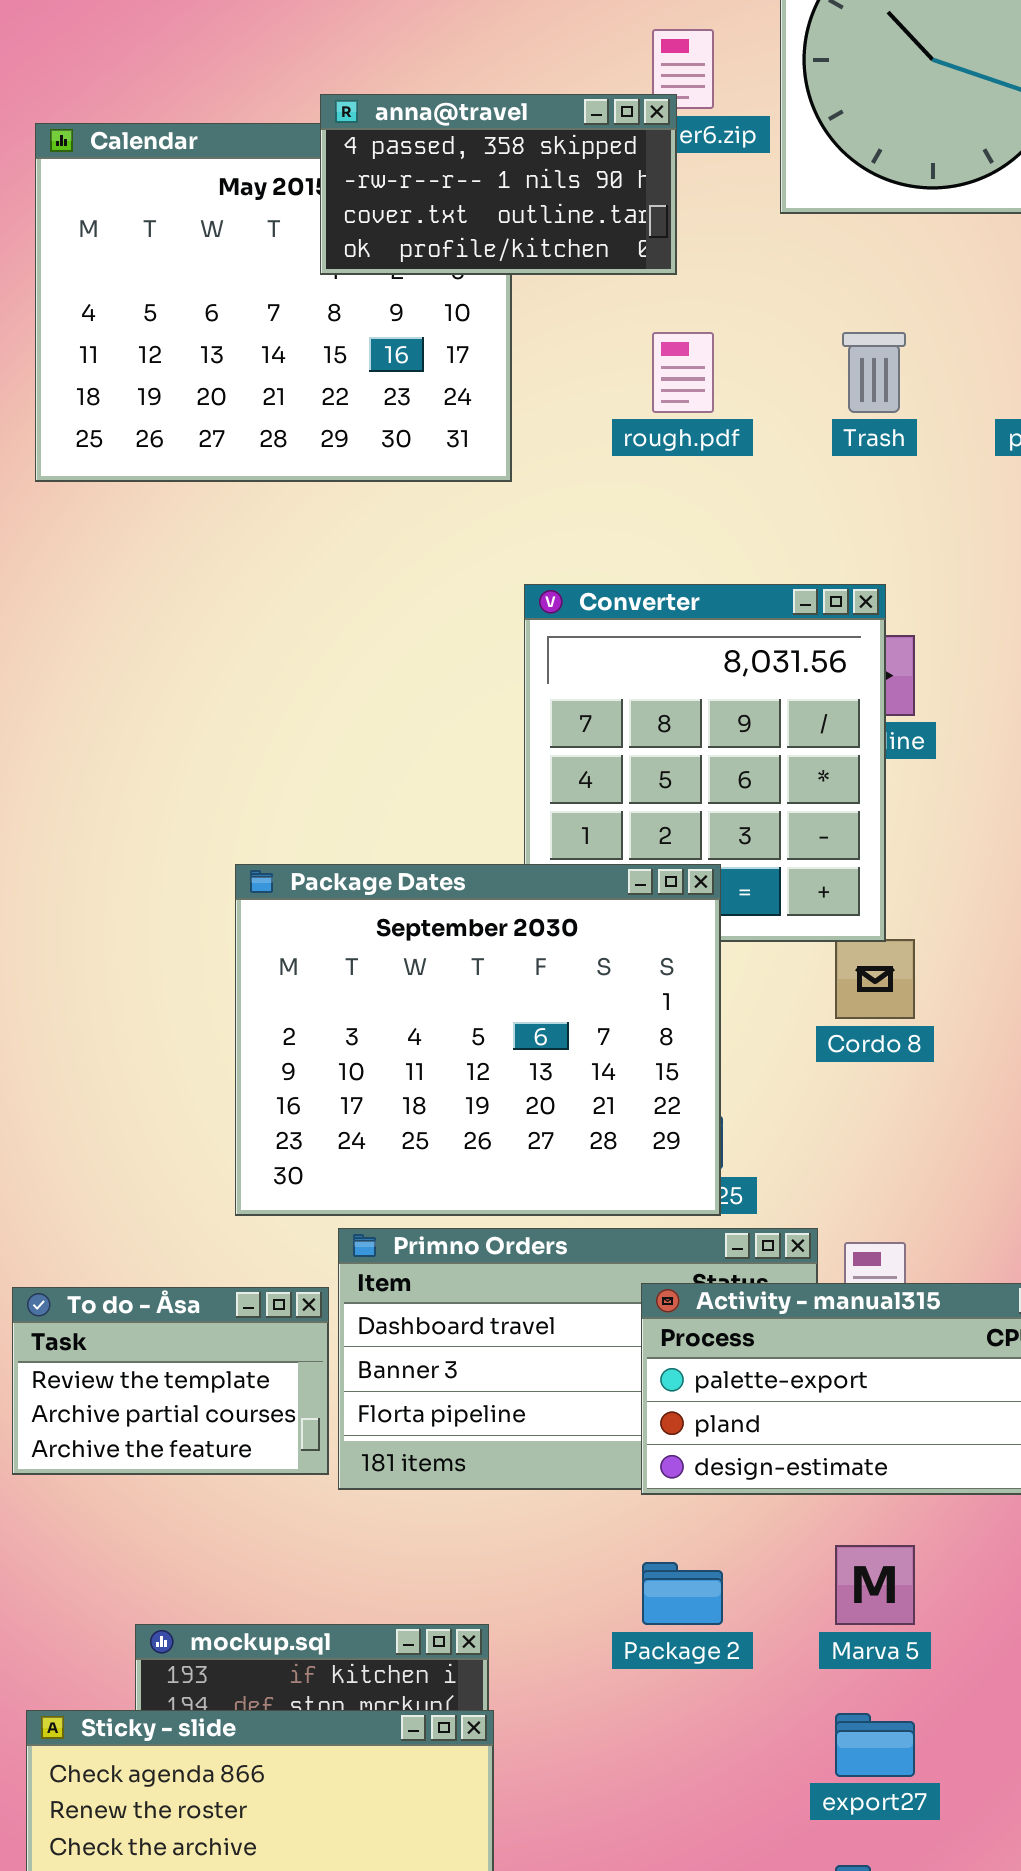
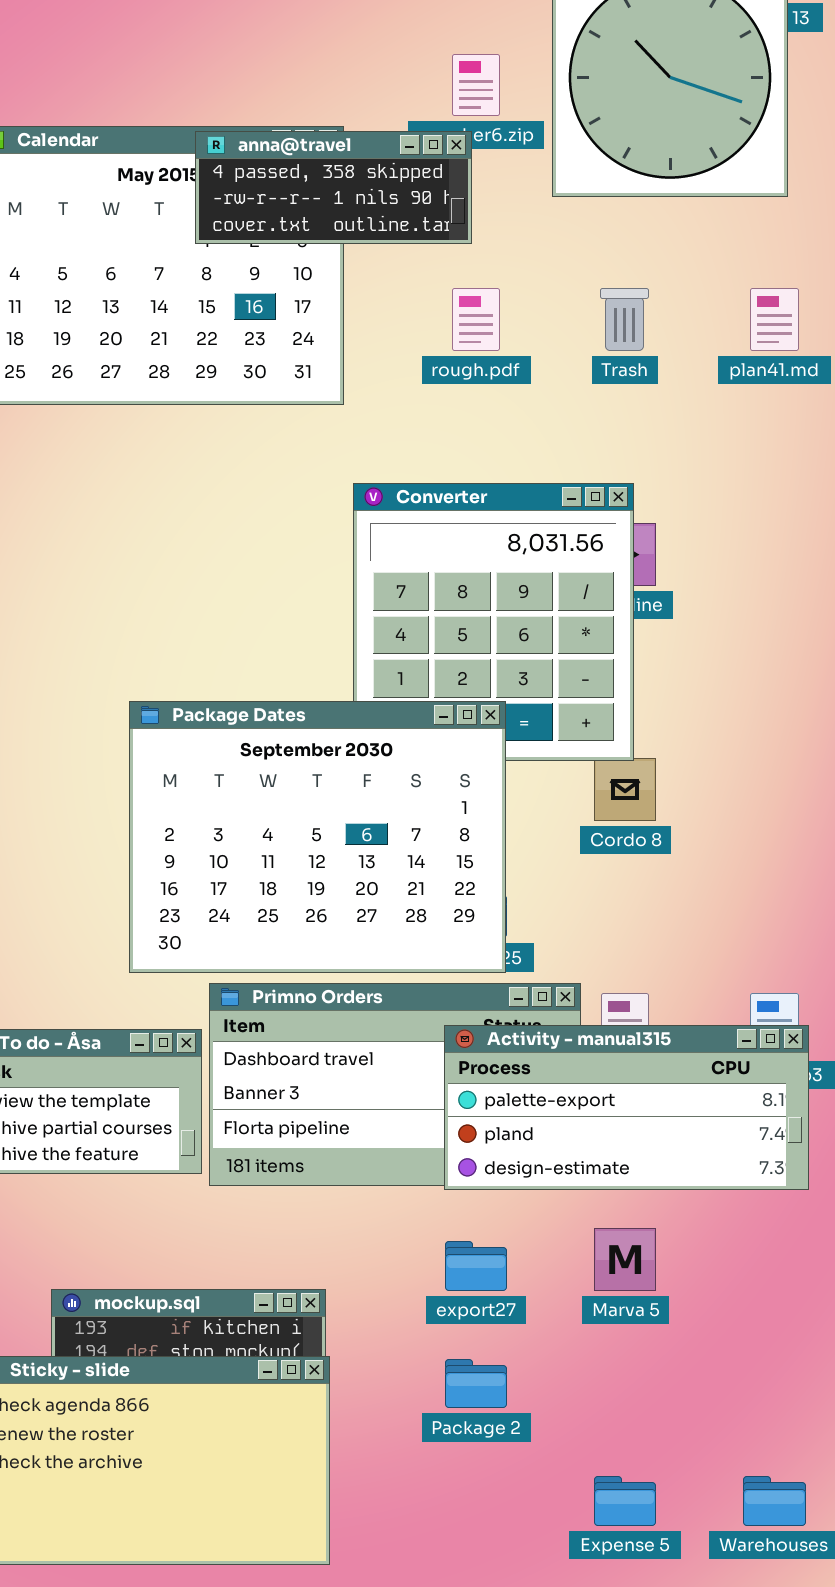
anna@travel: [320,94,677,275] -> [195,131,472,244], resized
Package 2: [642,1562,723,1625] -> [445,1359,507,1408], moved
export27: [835,1713,915,1777] -> [445,1241,507,1291], moved

